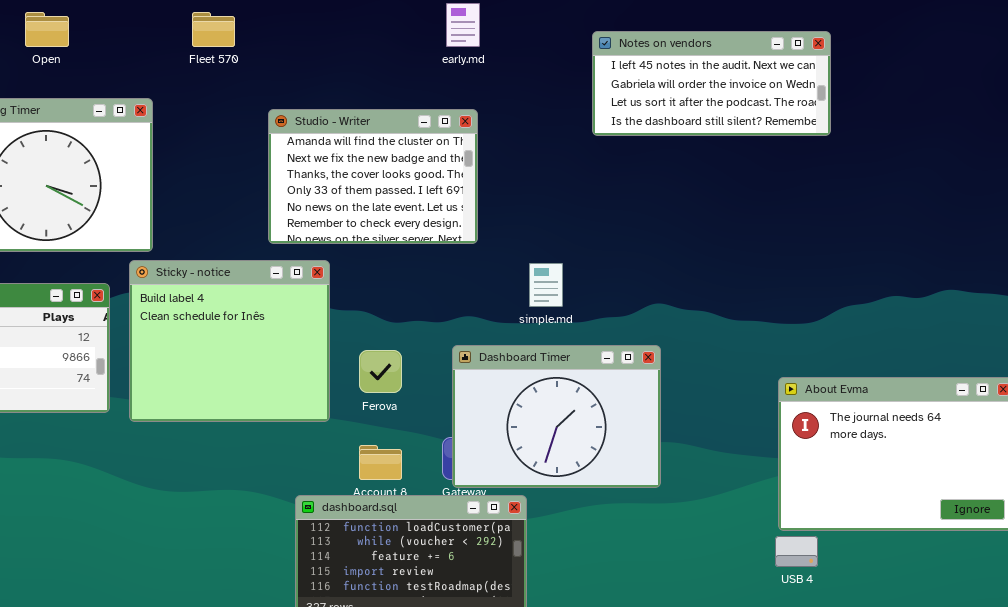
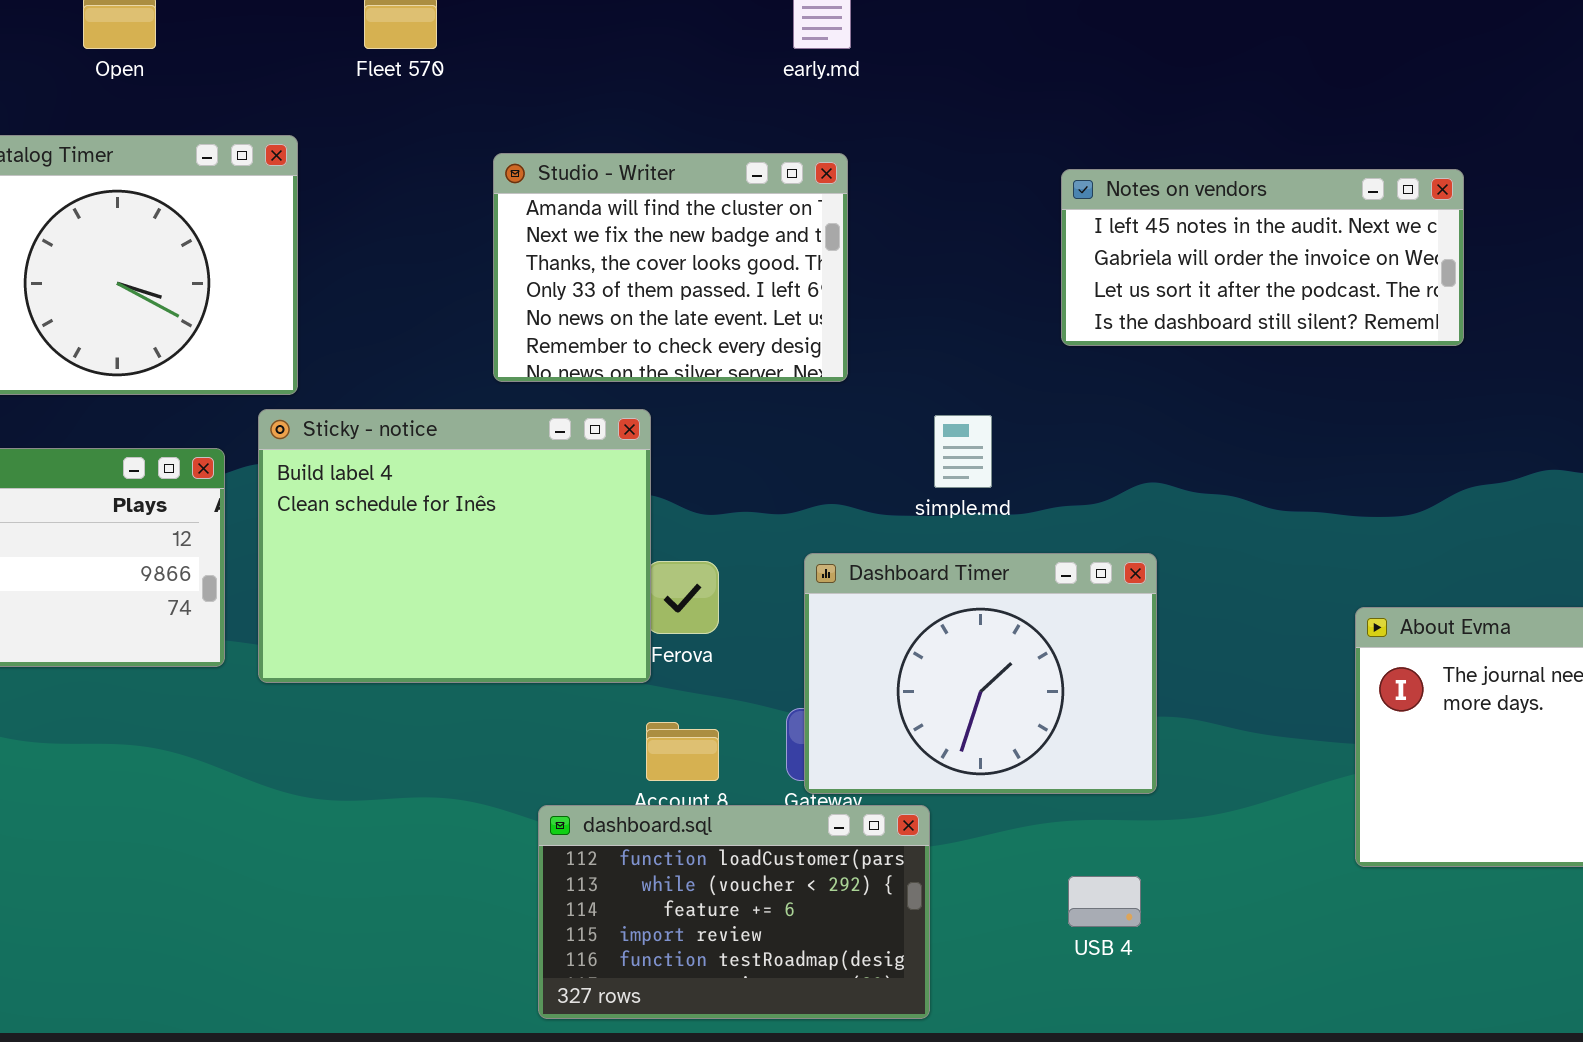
Notes on vendors: [592,31,831,136] -> [1061,169,1464,346], moved
Sticky - notice: [129,260,330,422] -> [258,409,651,683], resized
USB 4: [775,536,818,567] -> [1068,876,1141,927], moved

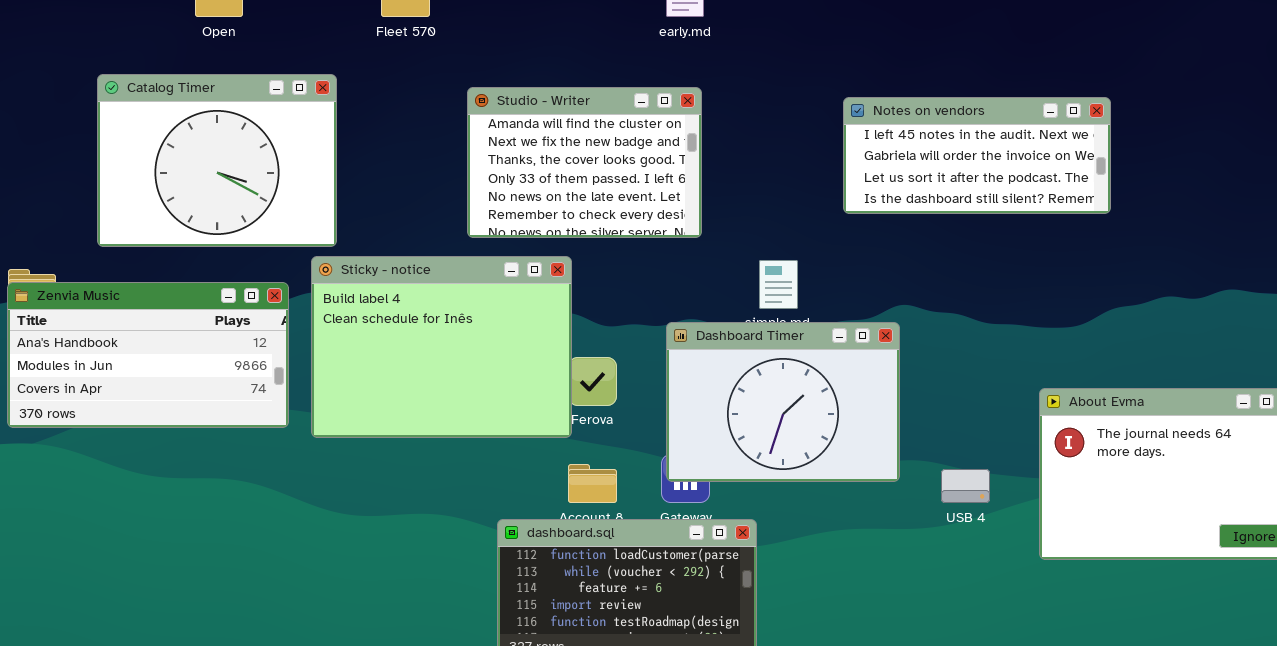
Dashboard Timer: [804,553,1157,794] -> [666,322,900,482], moved
USB 4: [1068,876,1141,927] -> [941,469,990,503], moved

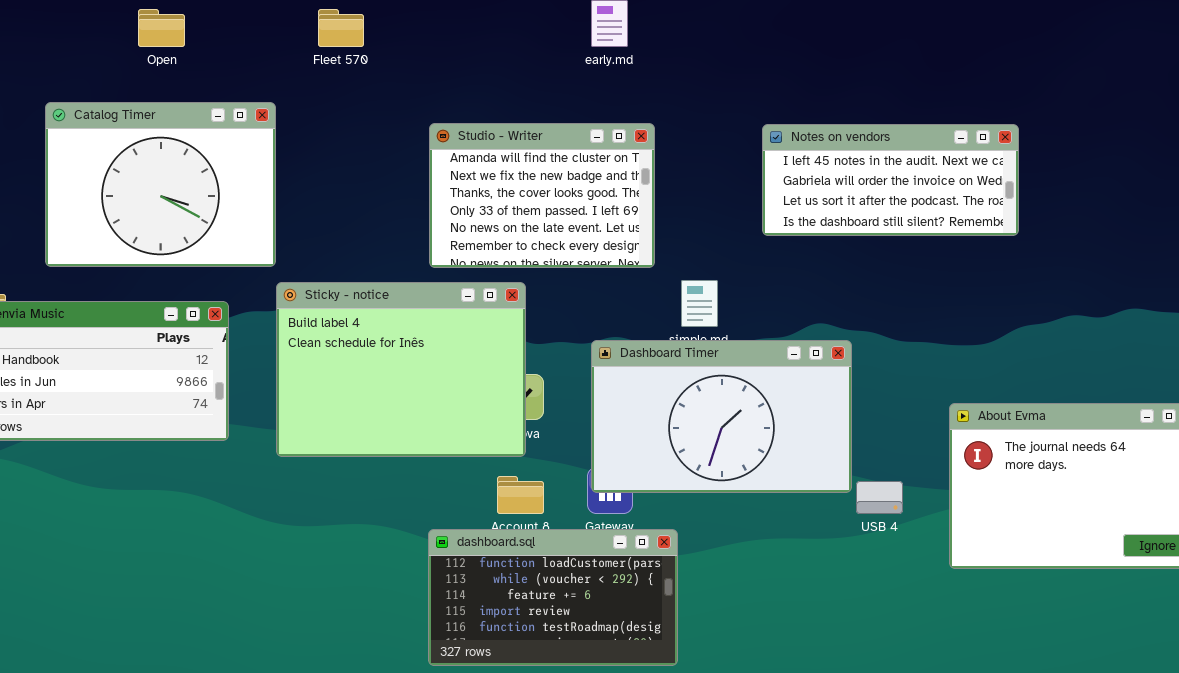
Studio - Writer: [467,87,702,238] -> [429,123,655,268], moved
Sticky - notice: [311,256,572,438] -> [276,282,526,457], moved
Dashboard Timer: [666,322,900,482] -> [591,340,852,493], resized

